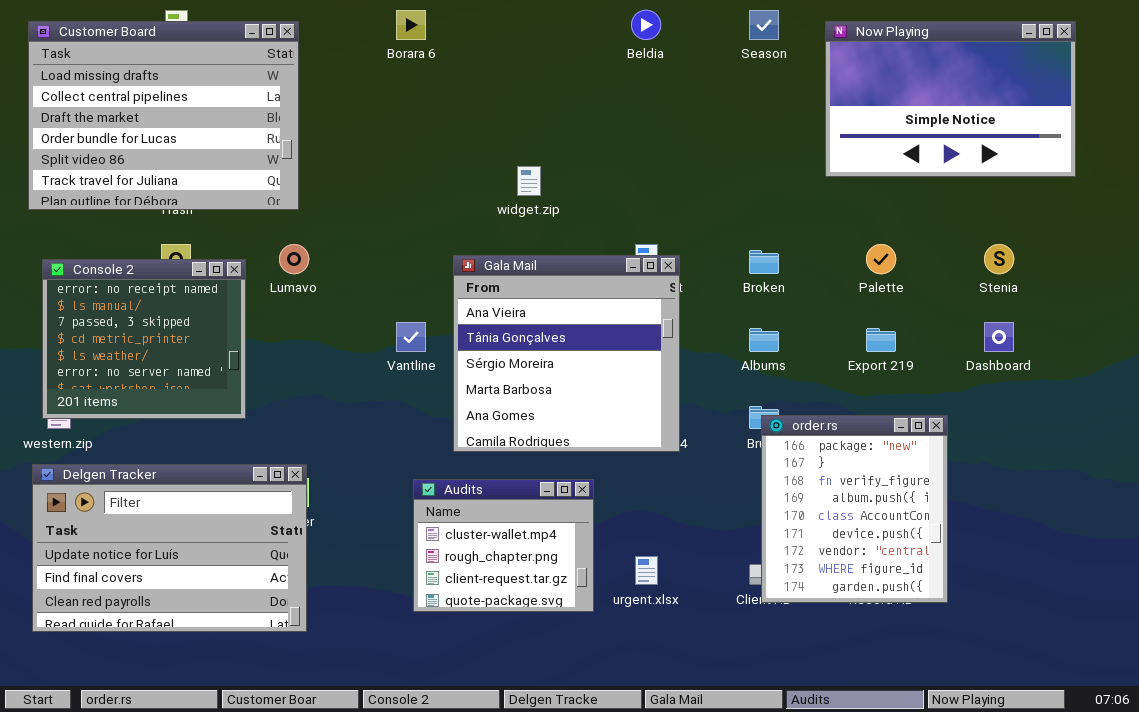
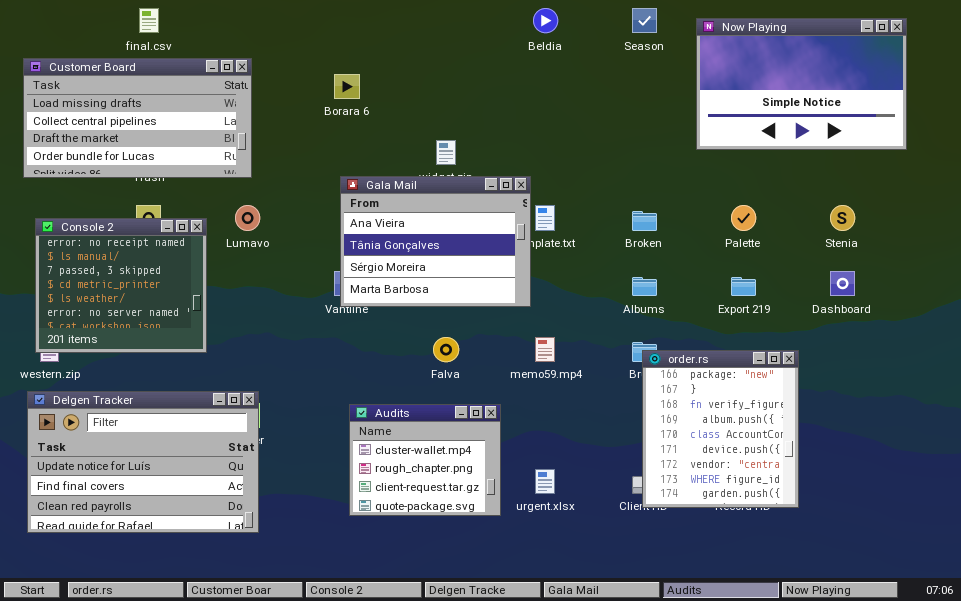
Borara 6: [396,10,426,40] -> [334,74,360,99], moved
Customer Board: [28,21,299,210] -> [23,58,252,178], resized
Gala Mail: [453,255,680,452] -> [340,176,531,307], moved, resized

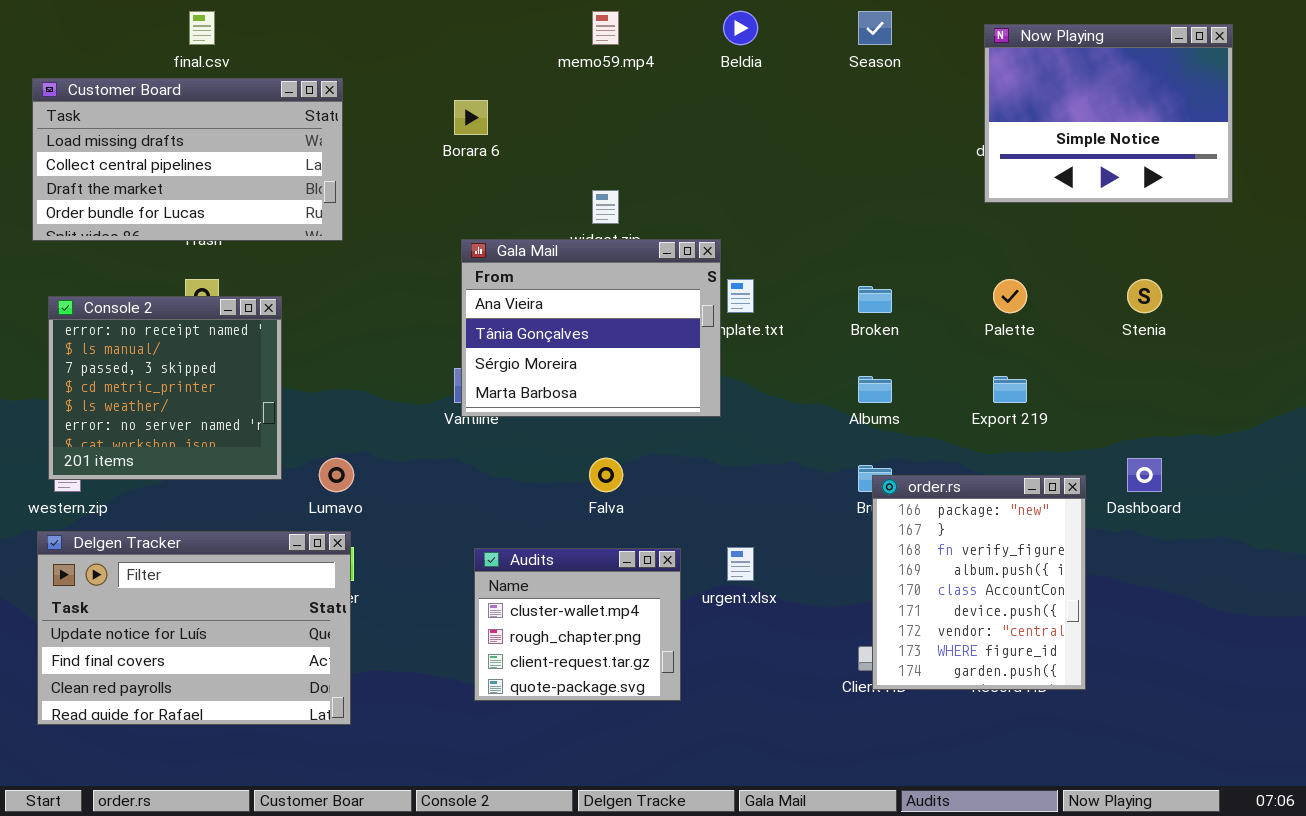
Now Playing: [696,18,907,150] -> [984,24,1233,203], resized
Lumavo: [235,205,260,231] -> [319,458,354,492], moved
Dashboard: [830,271,855,296] -> [1127,458,1162,492], moved
memo59.mp4: [535,337,555,362] -> [592,11,619,45], moved
urgent.xlsx: [535,469,555,494] -> [727,547,754,581], moved

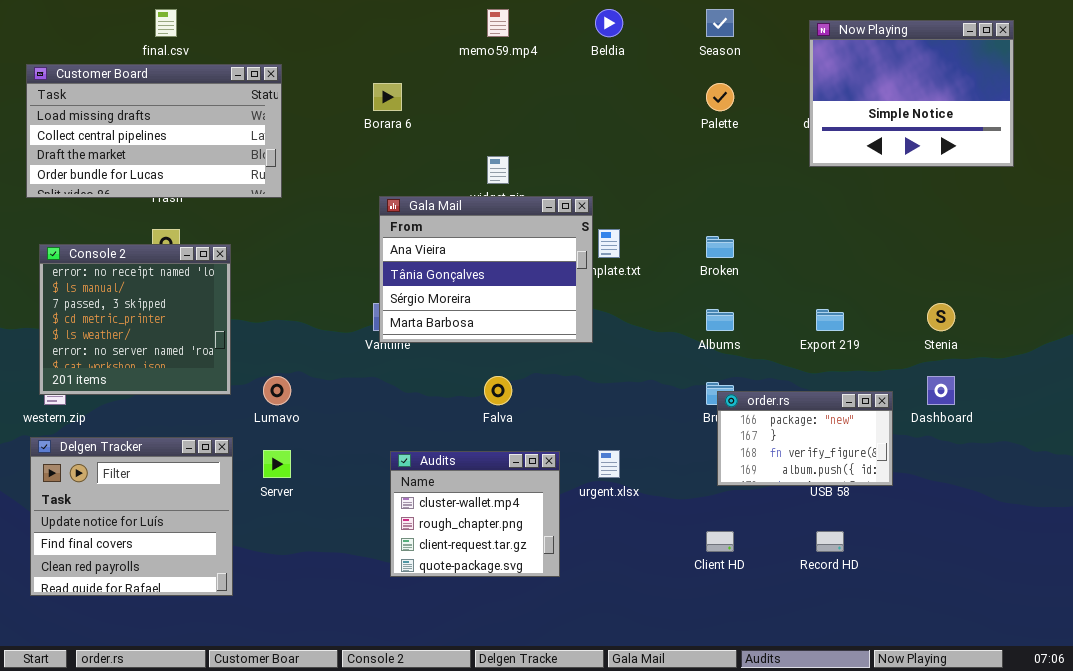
Palette: [993,279,1027,313] -> [706,83,734,111], moved
Stenia: [1127,279,1162,313] -> [927,303,955,331], moved
order.rs: [872,475,1086,690] -> [717,391,893,486], resized
Delgen Tracker: [37,531,351,725] -> [30,437,233,596], resized

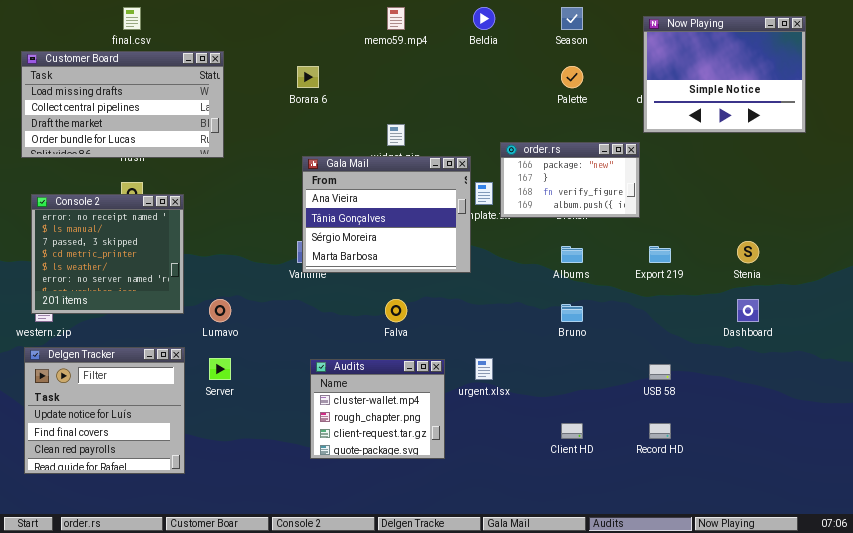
order.rs: [717,391,893,486] -> [500,142,640,218], moved

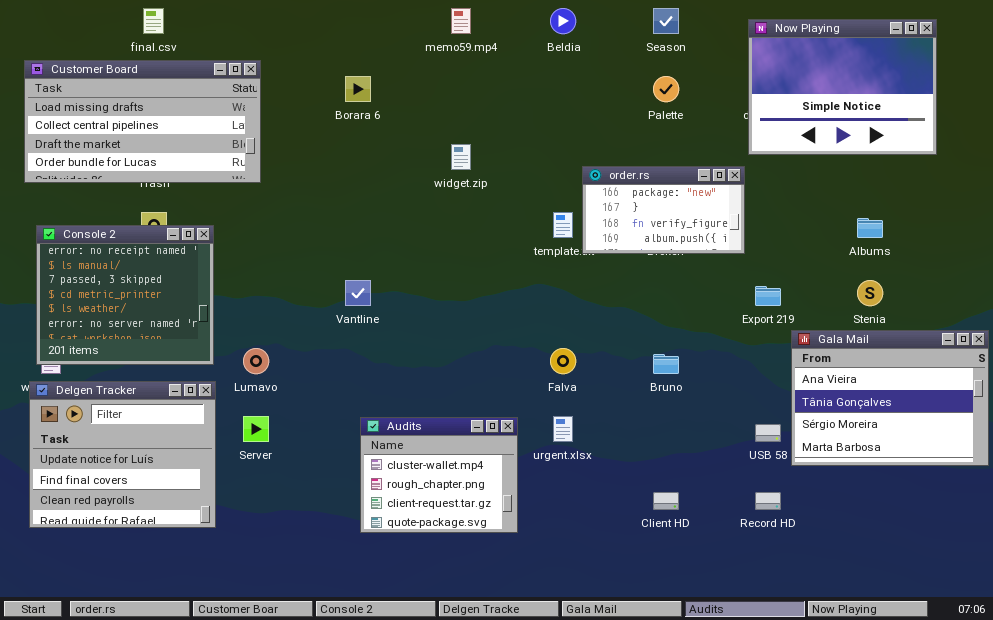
Gala Mail: [302,156,471,273] -> [791,330,989,466], moved
Albums: [561,246,583,263] -> [857,218,883,238], moved
Falva: [385,299,407,322] -> [550,348,576,374], moved
Delgen Tracker: [24,347,185,474] -> [29,381,216,528], moved

